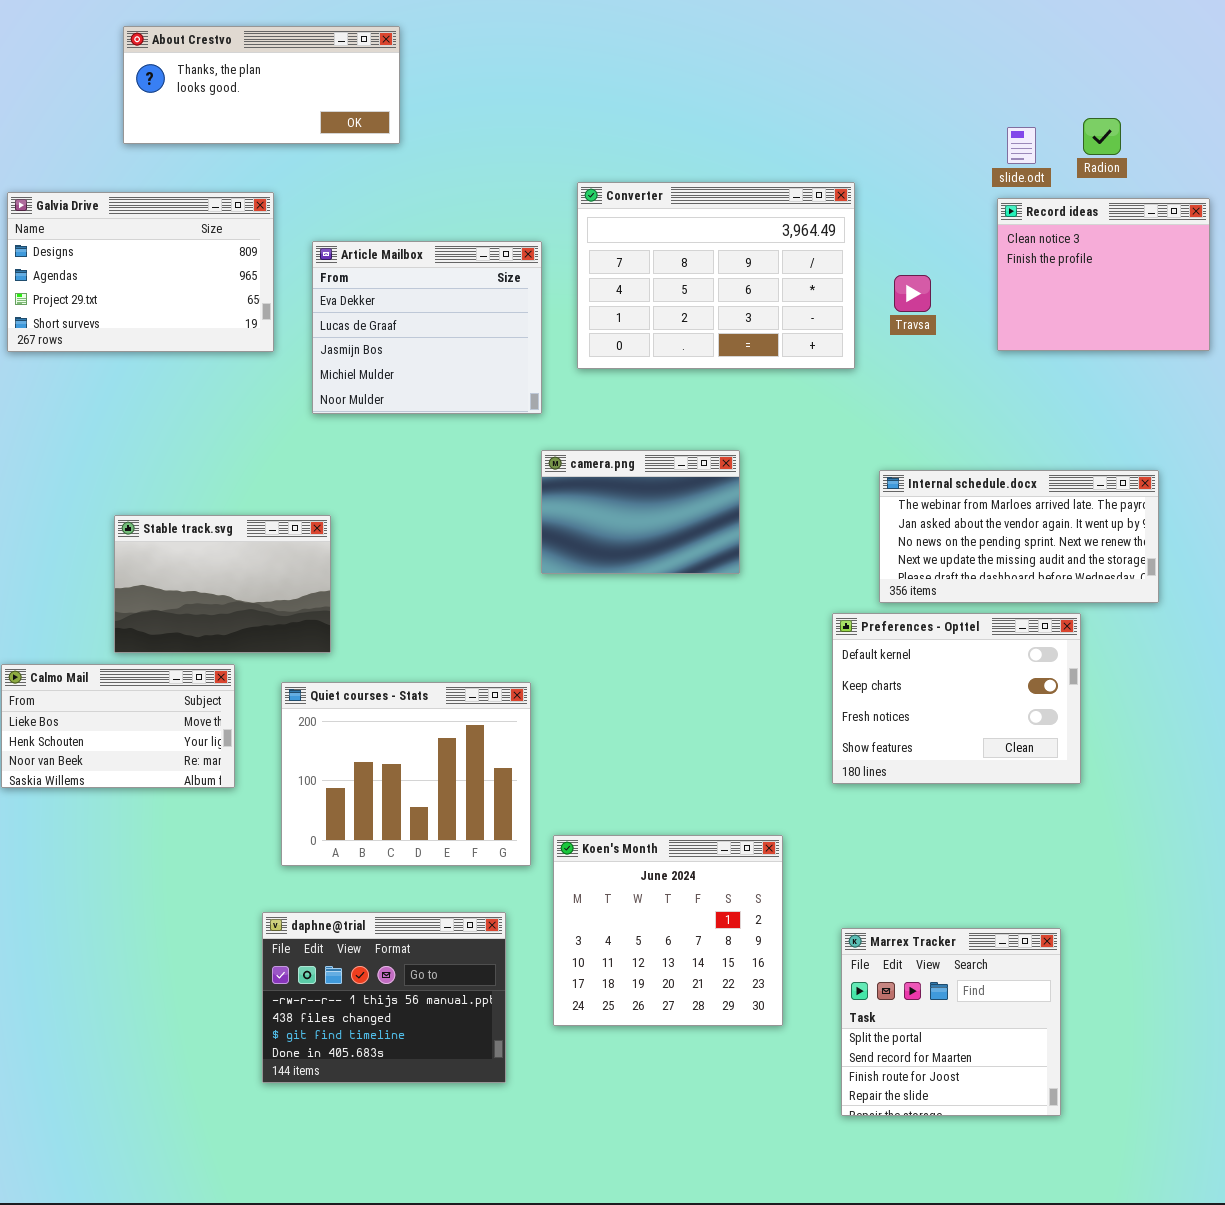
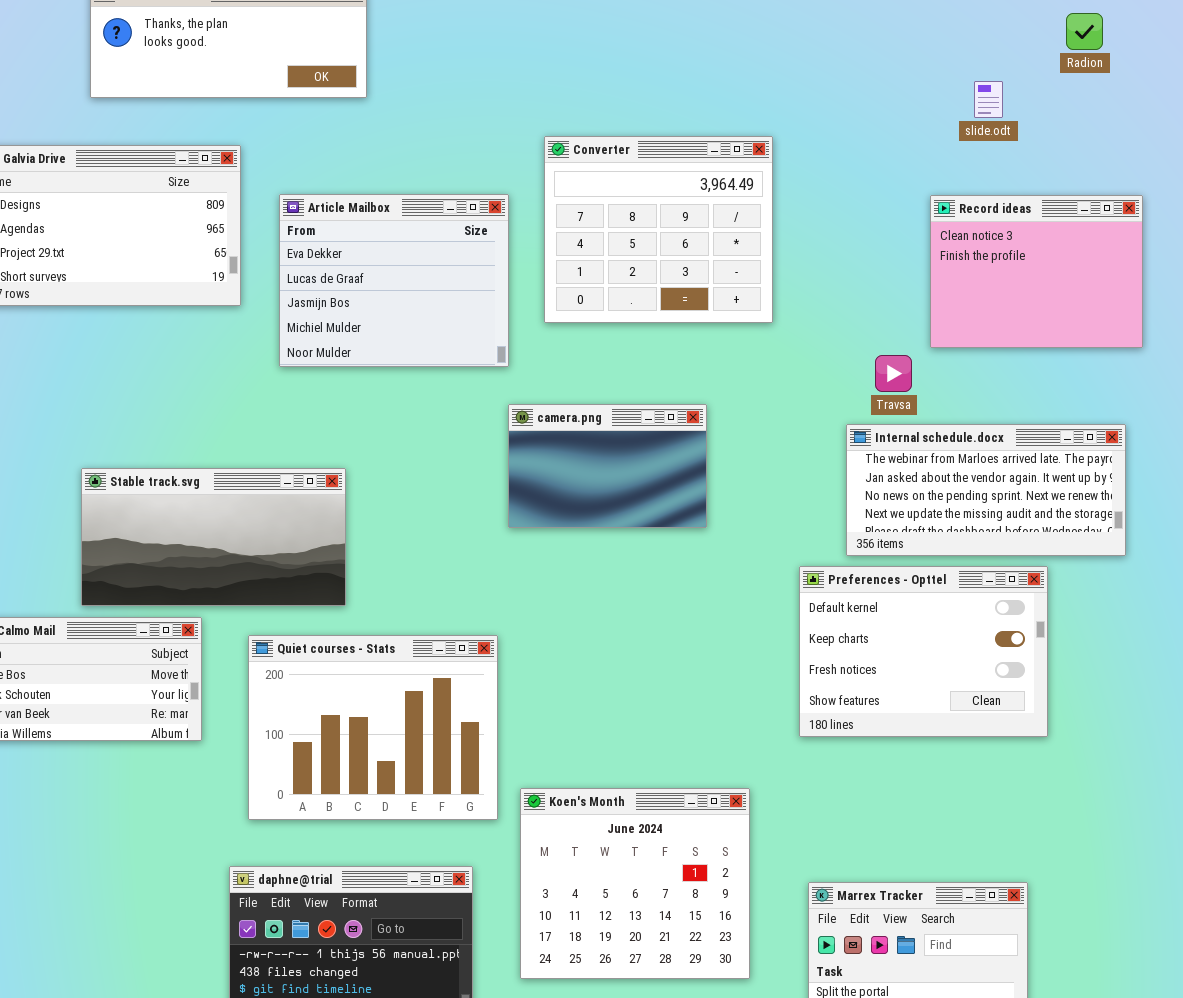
Radion: [1083,118,1121,155] -> [1066,13,1103,50], moved
Converter: [577,182,855,369] -> [544,136,773,323], resized
Record ideas: [997,198,1210,351] -> [930,195,1143,348], moved
Travsa: [894,275,931,312] -> [875,355,912,392], moved
Stable track.svg: [114,515,331,653] -> [81,468,346,606], resized

